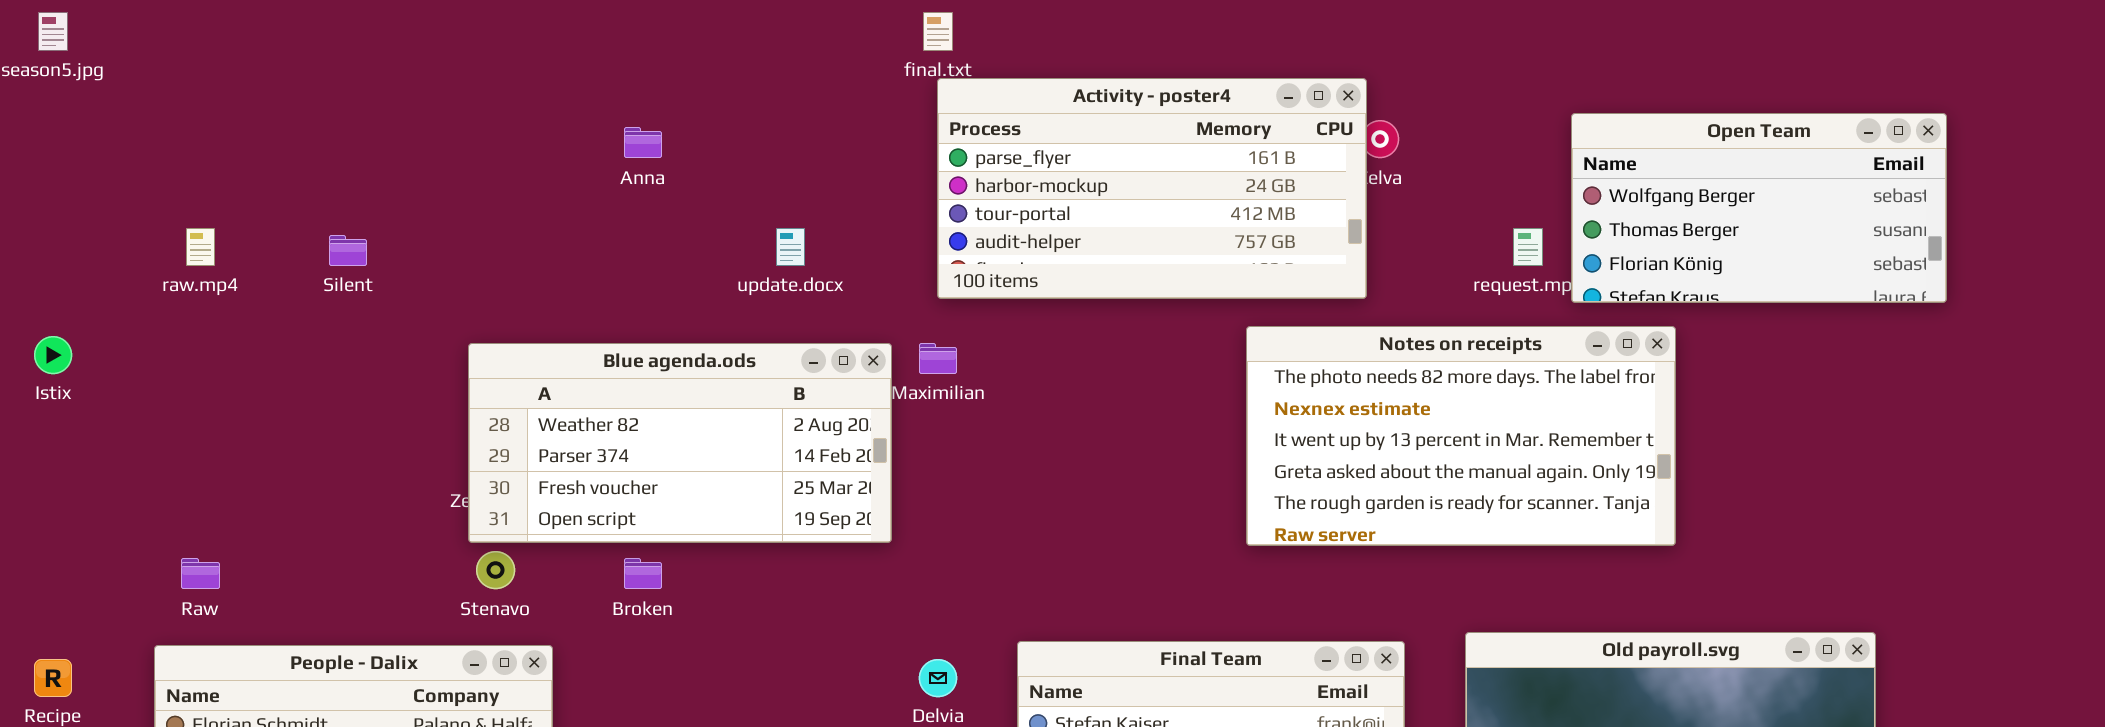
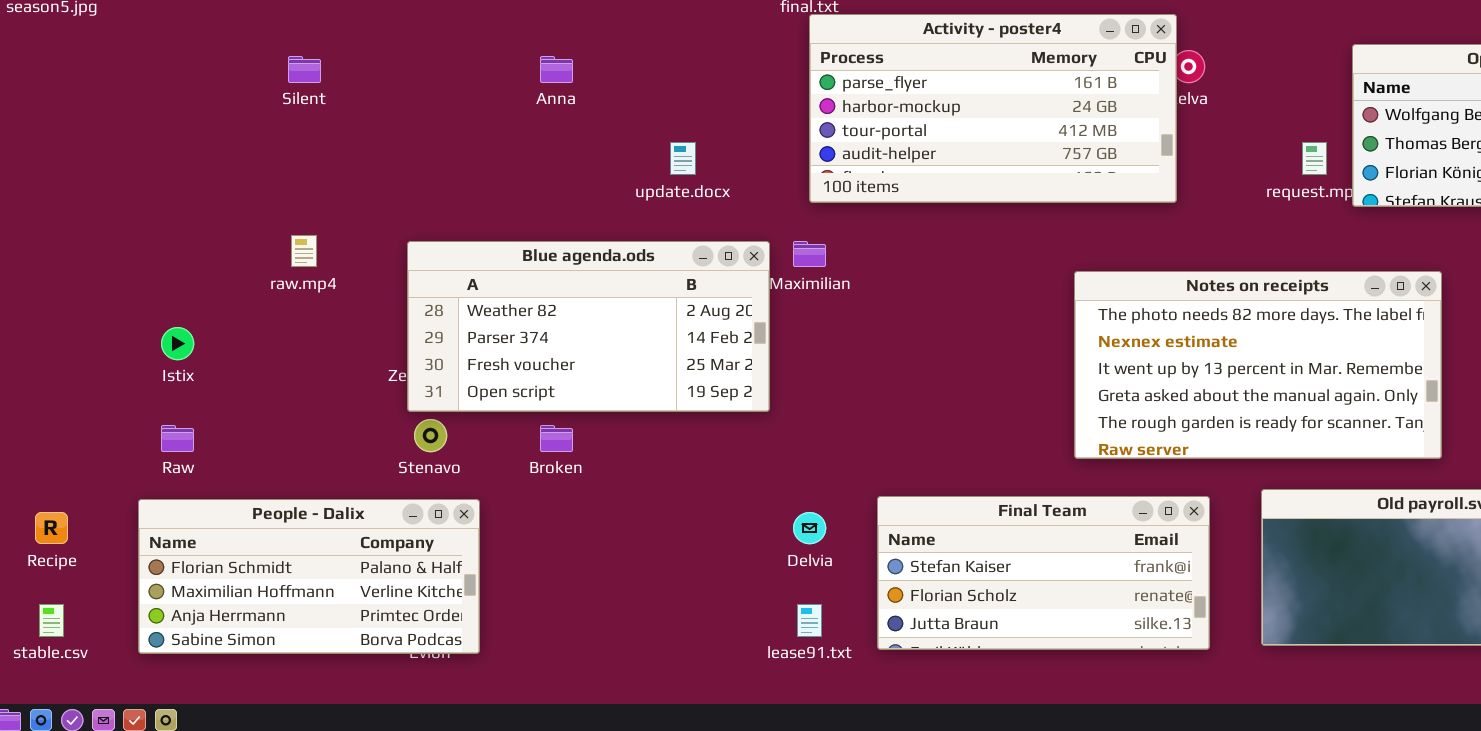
raw.mp4: [186,228,215,266] -> [291,235,317,267], moved
Silent: [329,235,367,266] -> [288,56,321,83], moved
Notes on receipts: [1246,326,1676,546] -> [1074,271,1442,459], moved
Istix: [34,336,72,374] -> [161,327,194,360], moved

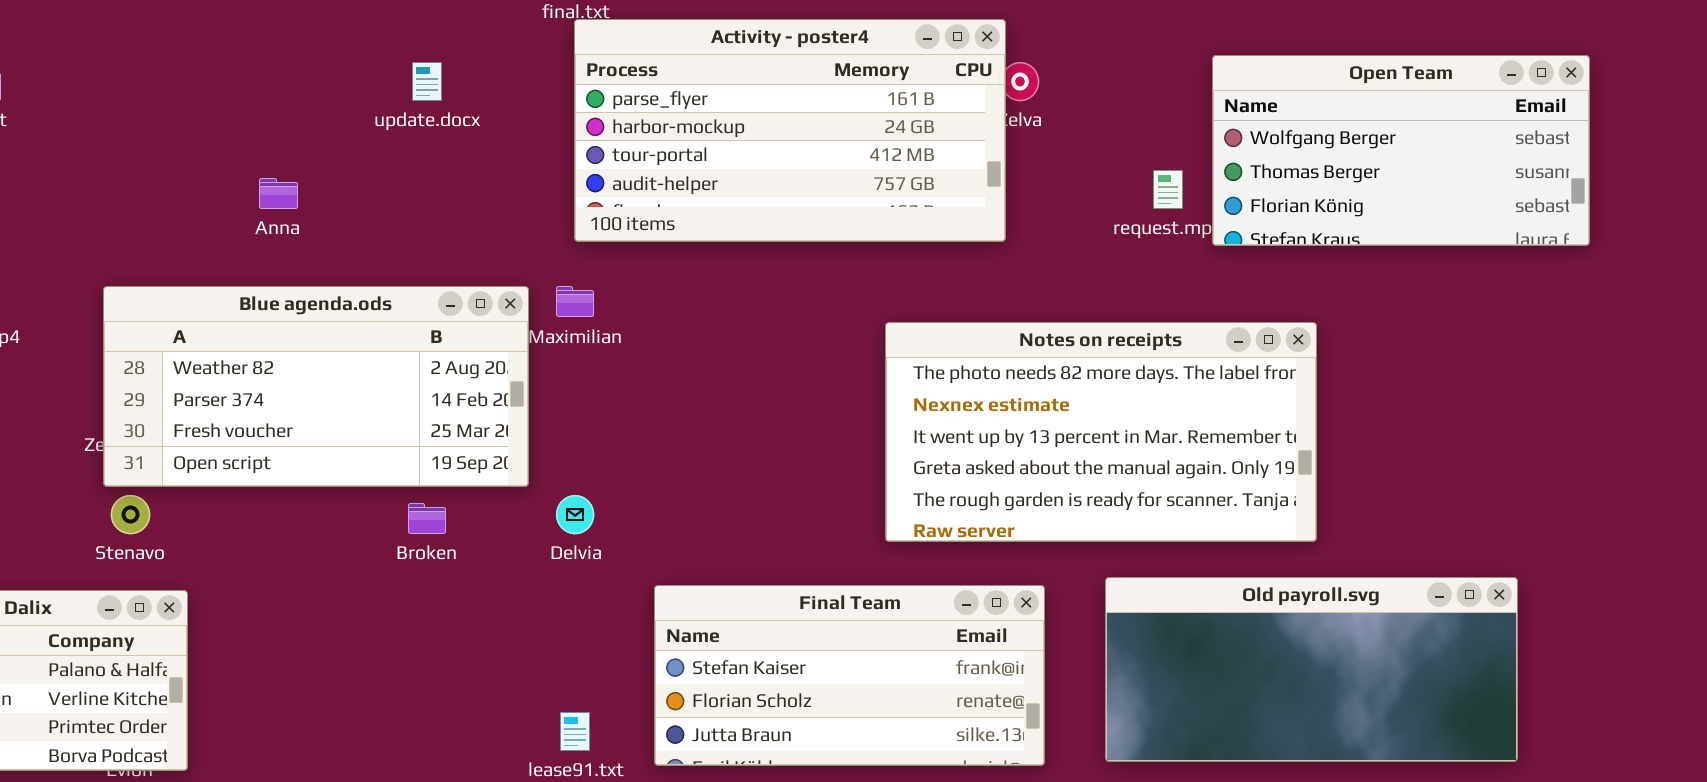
Anna: [540,56,573,83] -> [259,178,298,209], moved
update.docx: [670,142,696,175] -> [412,62,442,101], moved
Broken: [540,425,573,452] -> [408,503,446,534], moved
Delvia: [793,512,826,544] -> [556,495,594,534], moved

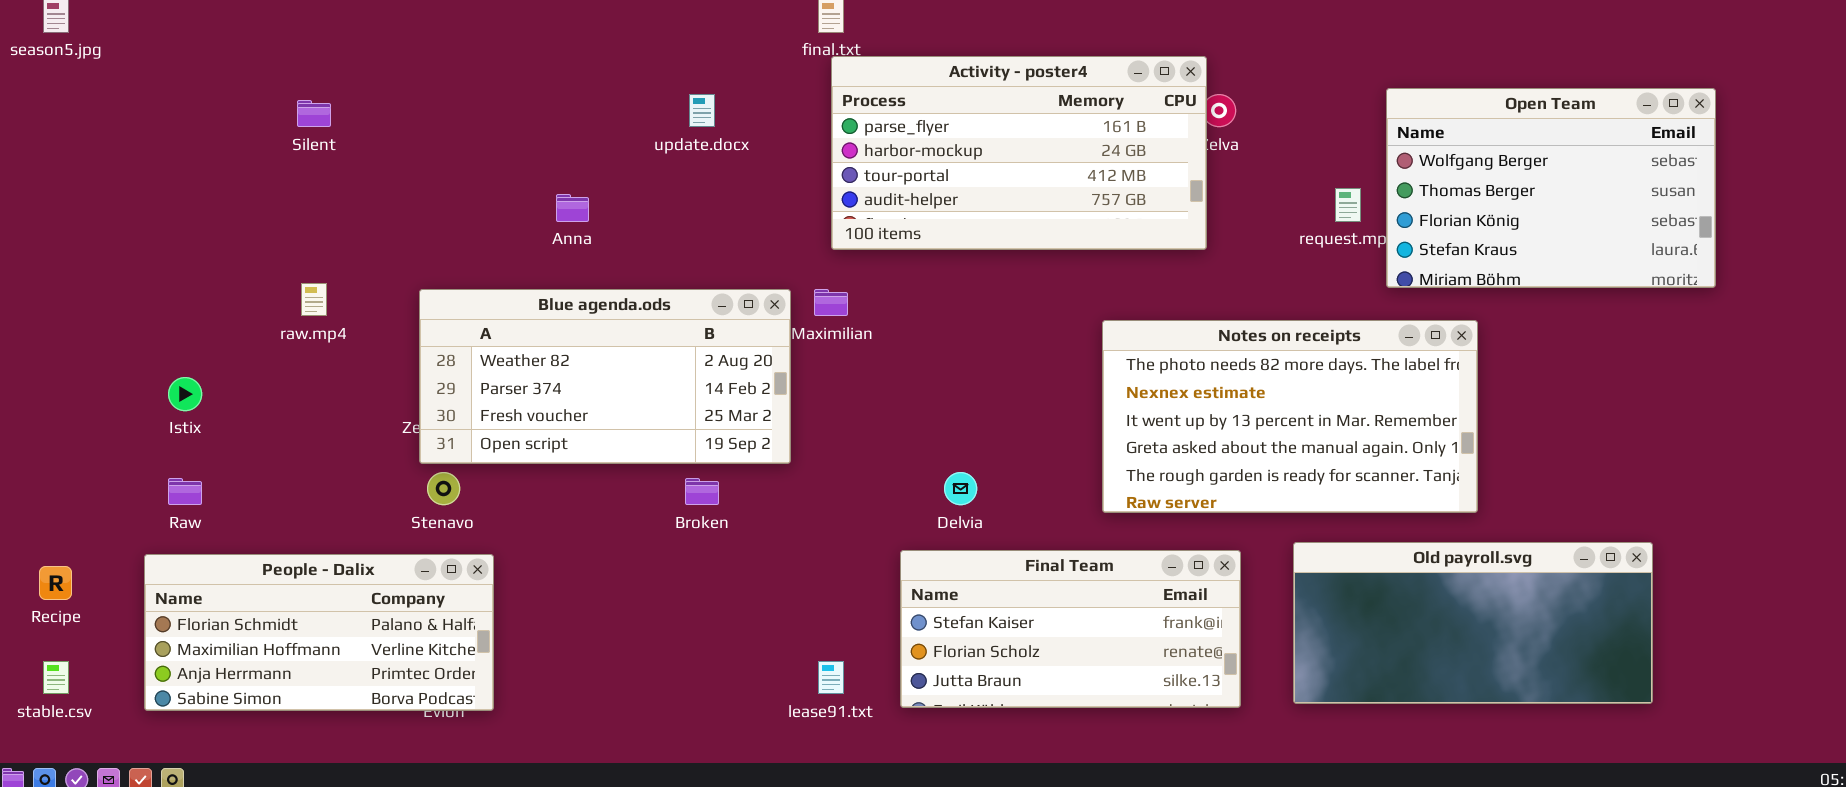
Open Team: [1212,55,1590,246] -> [1386,88,1716,288], resized
Delvia: [556,495,594,534] -> [944,472,977,505], moved

